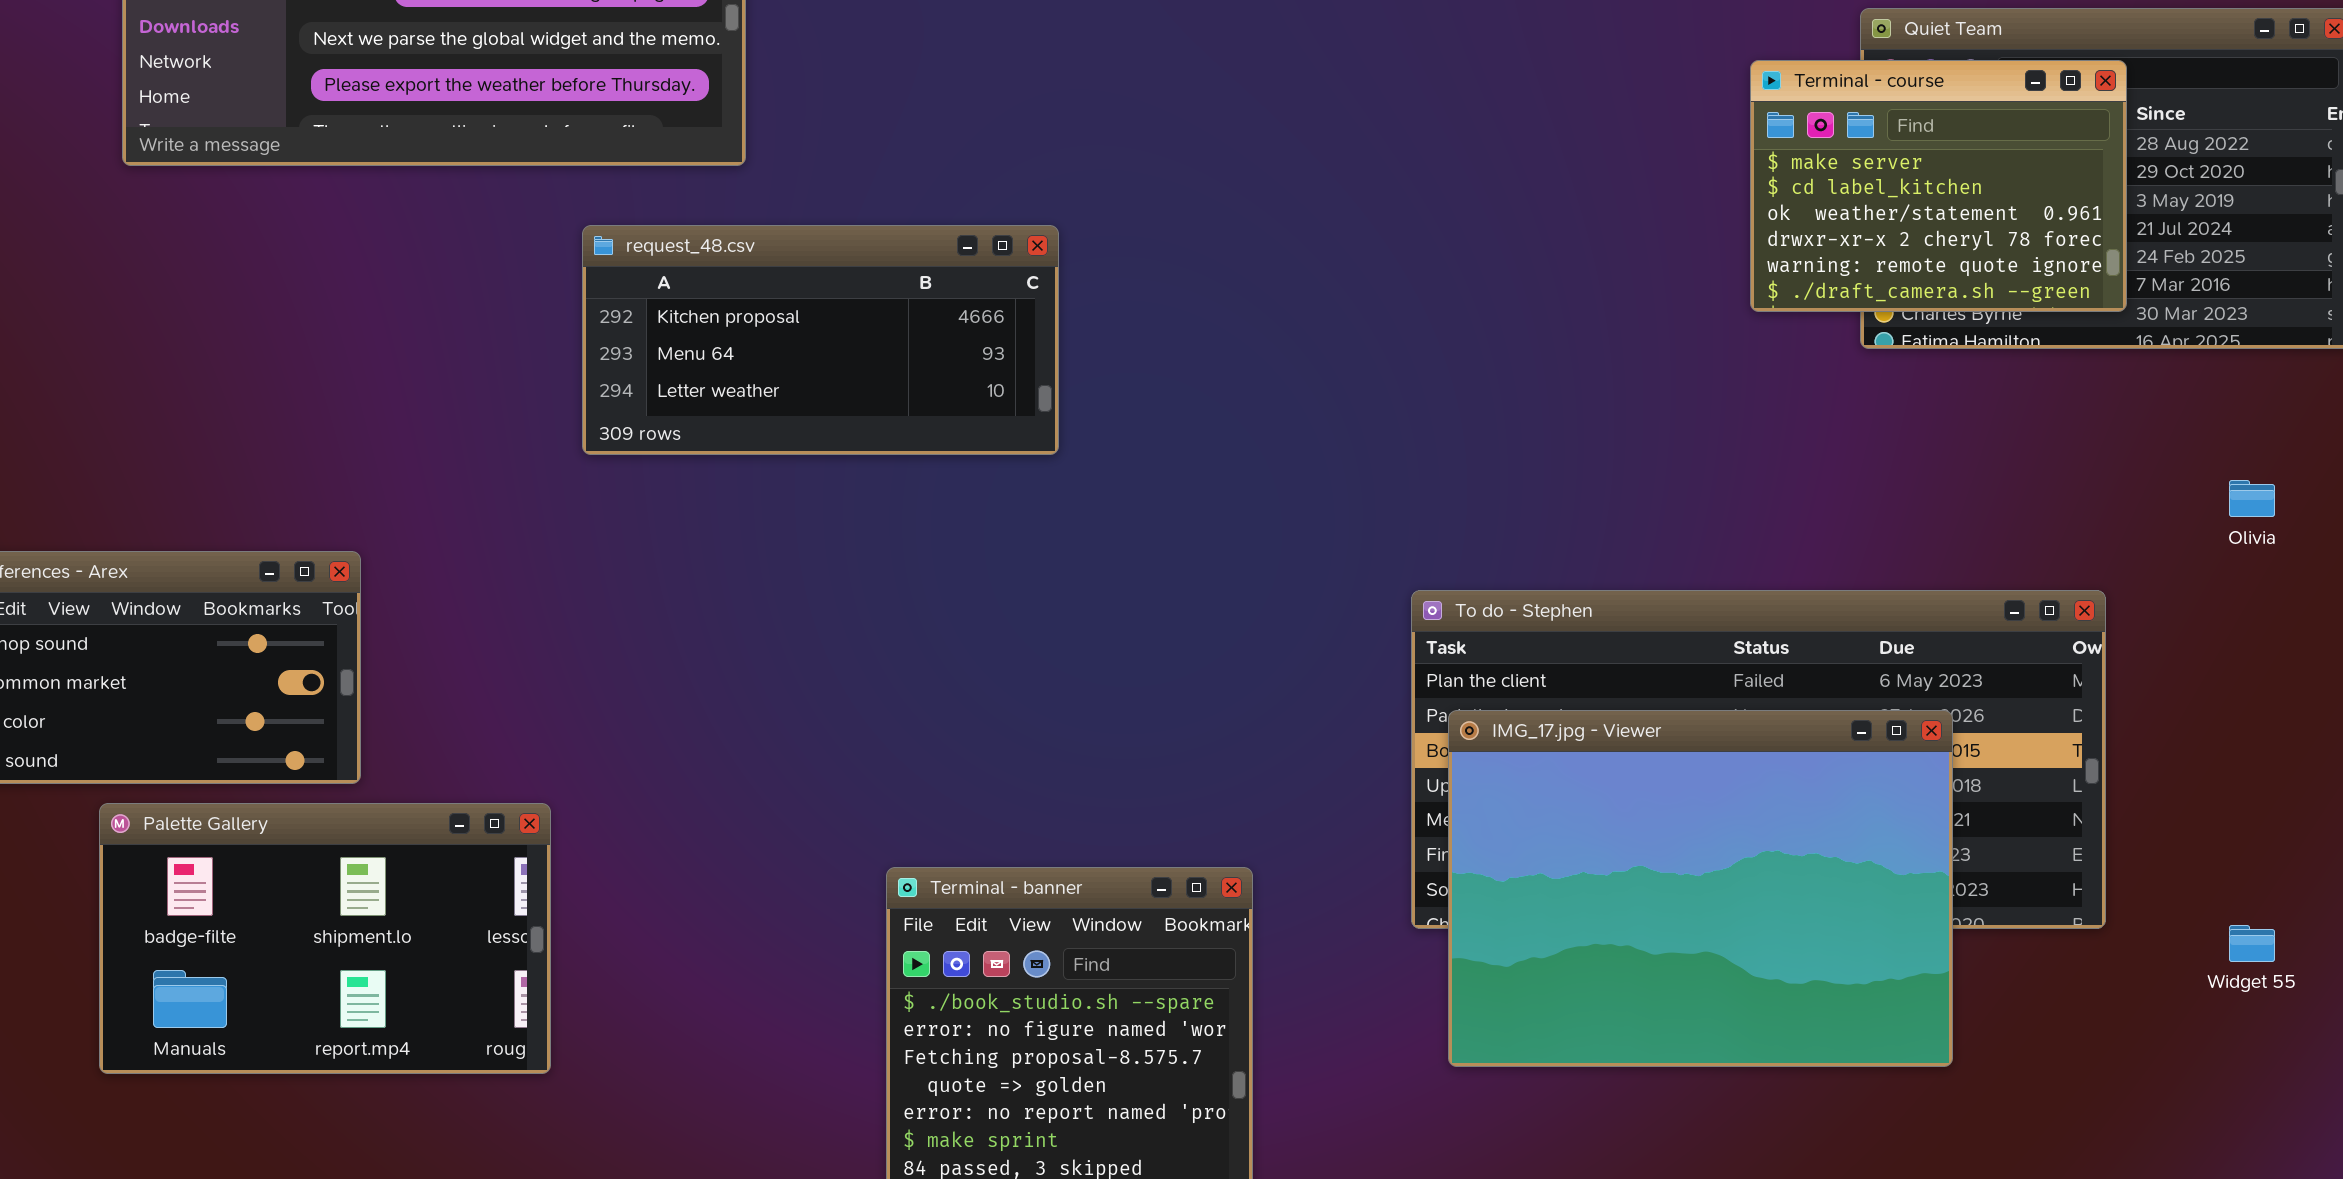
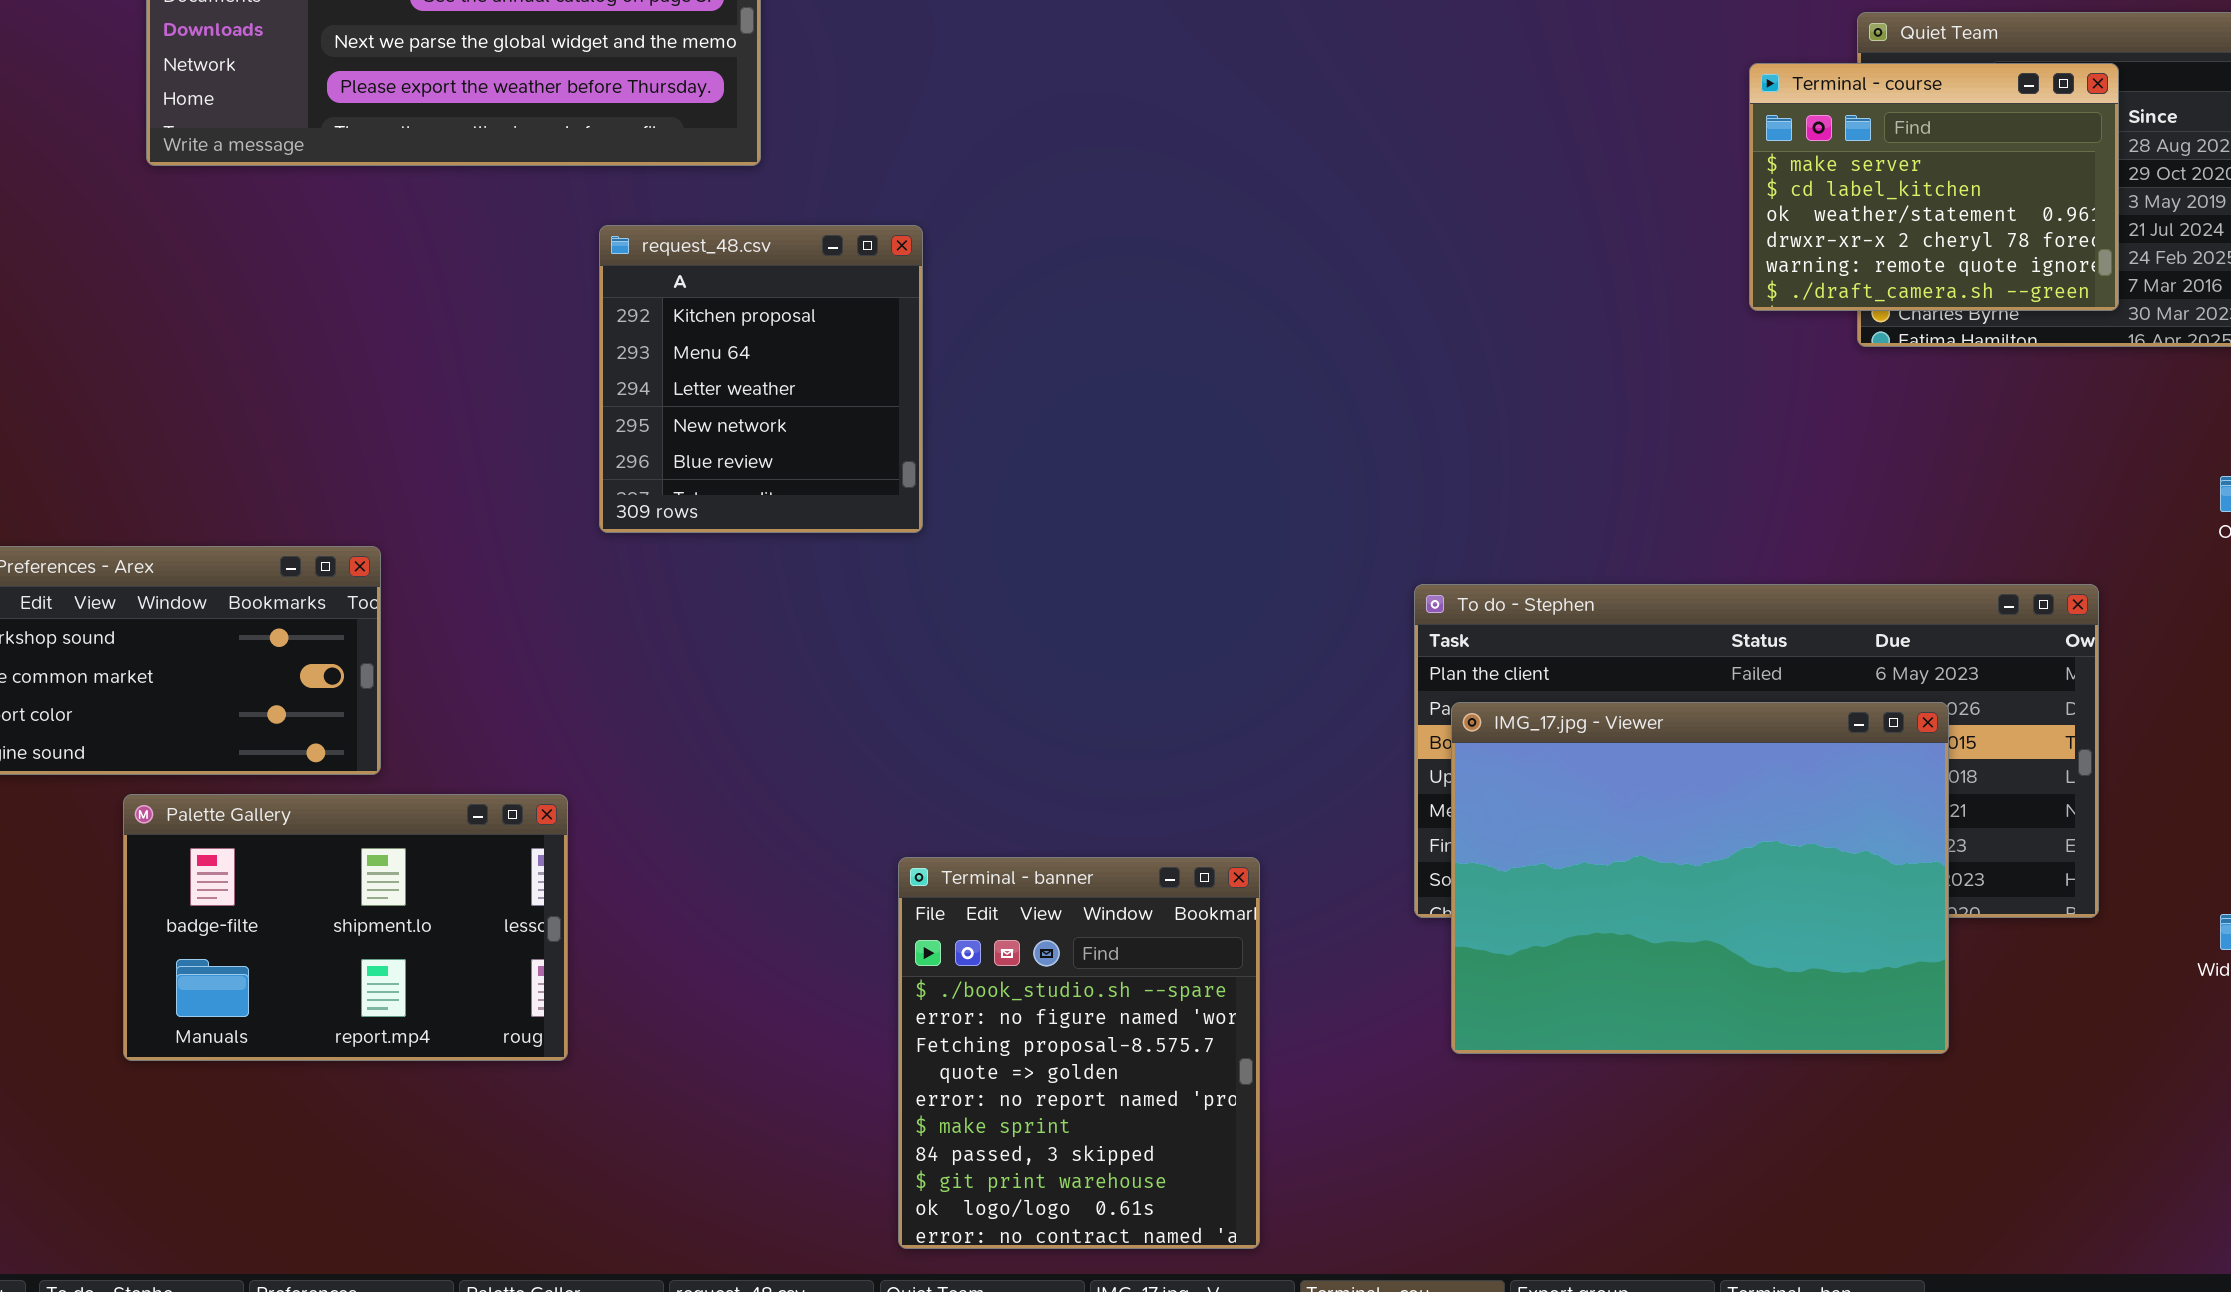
request_48.csv: [582,225,1059,455] -> [599,225,923,533], resized

